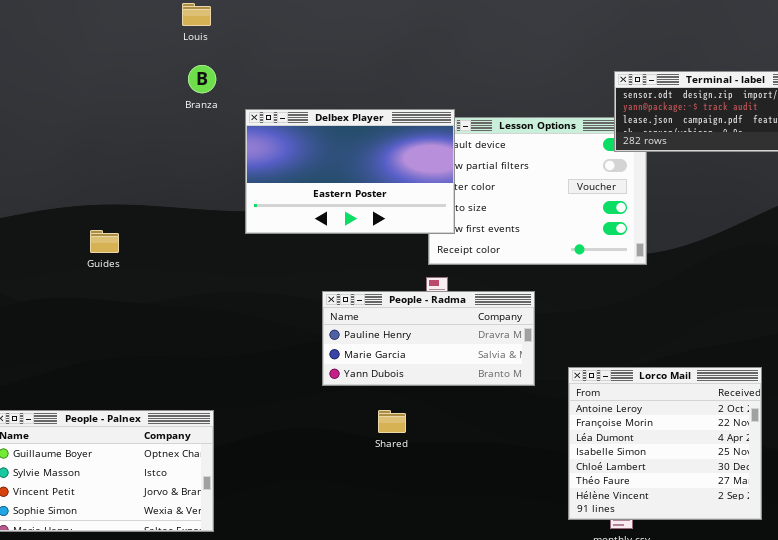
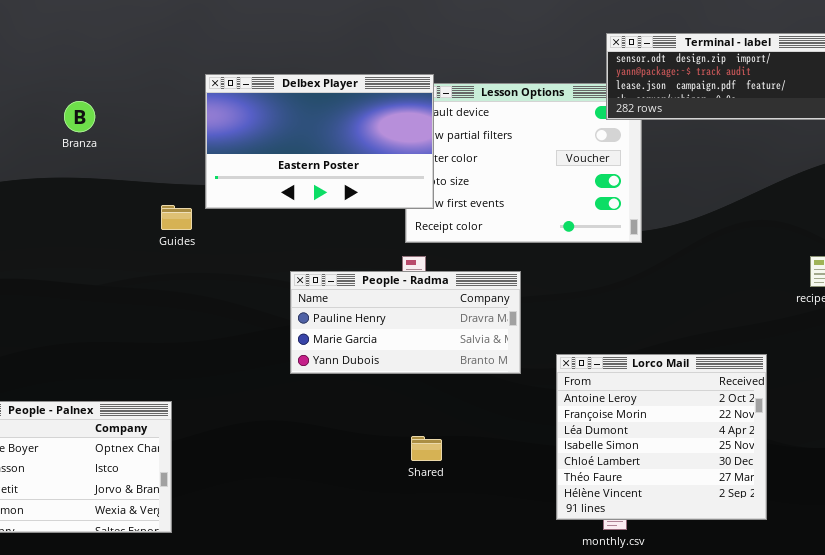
Branza: [188,65,216,93] -> [64,101,95,132], moved
Guides: [90,230,119,253] -> [161,205,192,230], moved
Shared: [378,410,406,433] -> [411,436,442,461], moved

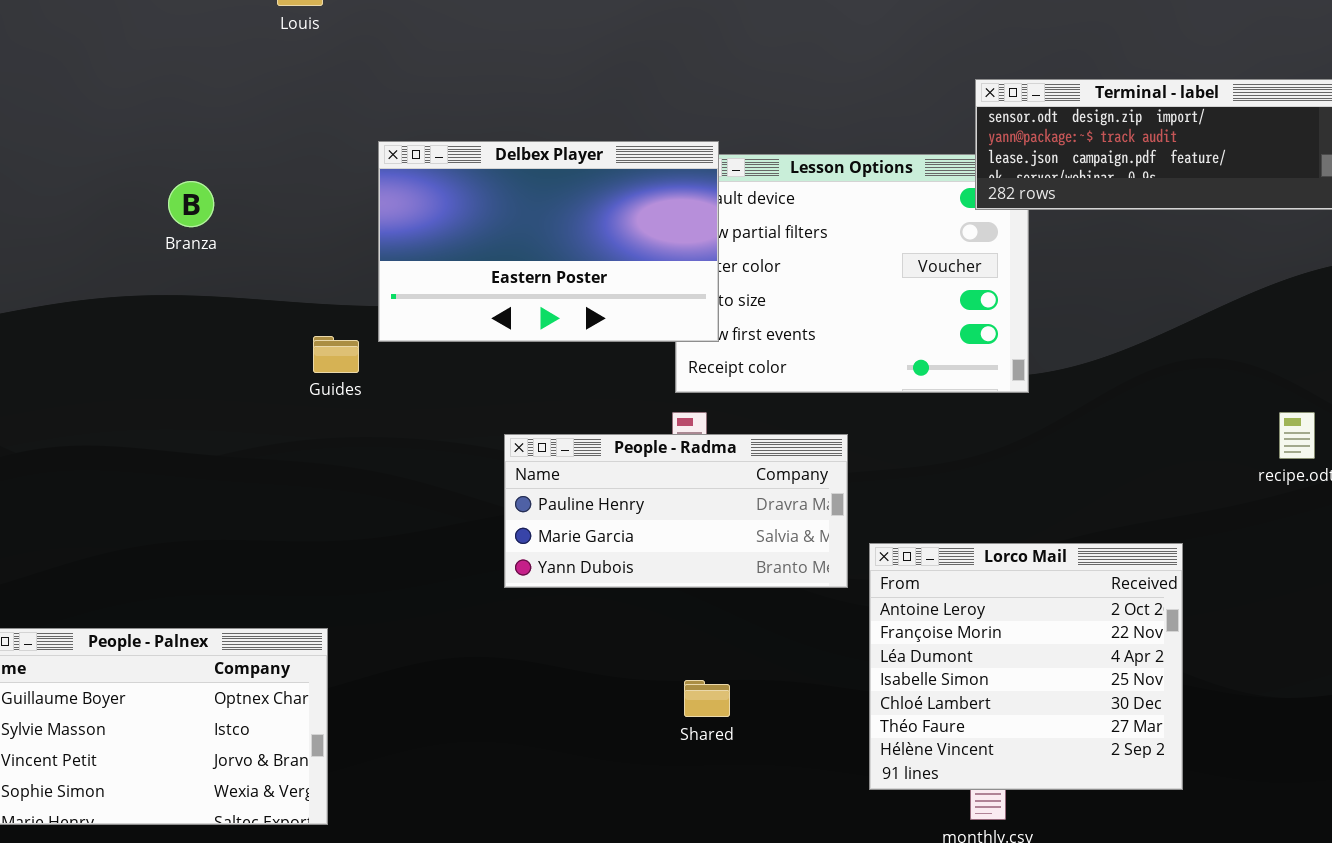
Lorco Mail: [556,354,767,520] -> [869,543,1183,790], moved

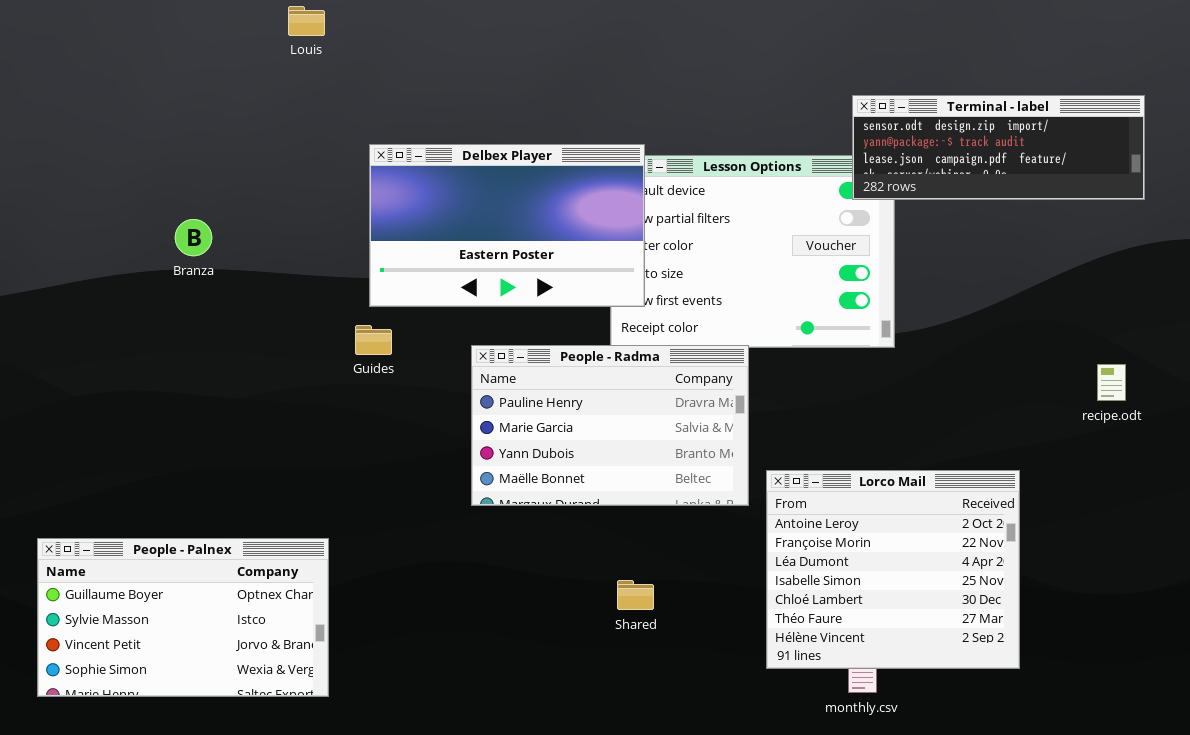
Branza: [168,181,214,227] -> [175,219,212,256], moved
Guides: [313,336,359,373] -> [355,325,392,355], moved
People - Radma: [504,434,848,588] -> [471,345,749,506], resized

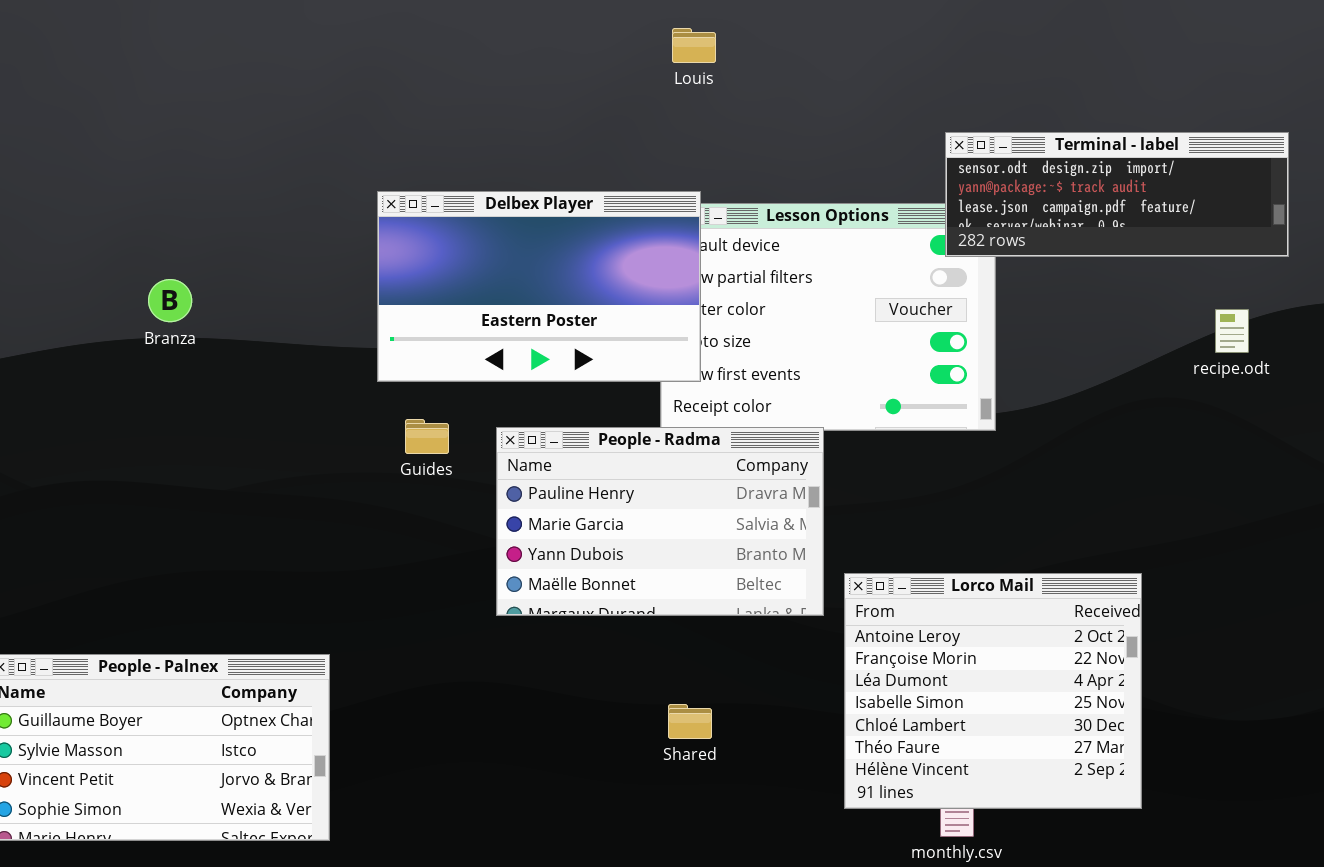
Louis: [288,6,325,36] -> [672,28,716,63], moved
Guides: [355,325,392,355] -> [405,419,449,454], moved
recipe.odt: [1097,364,1126,401] -> [1215,309,1249,353], moved

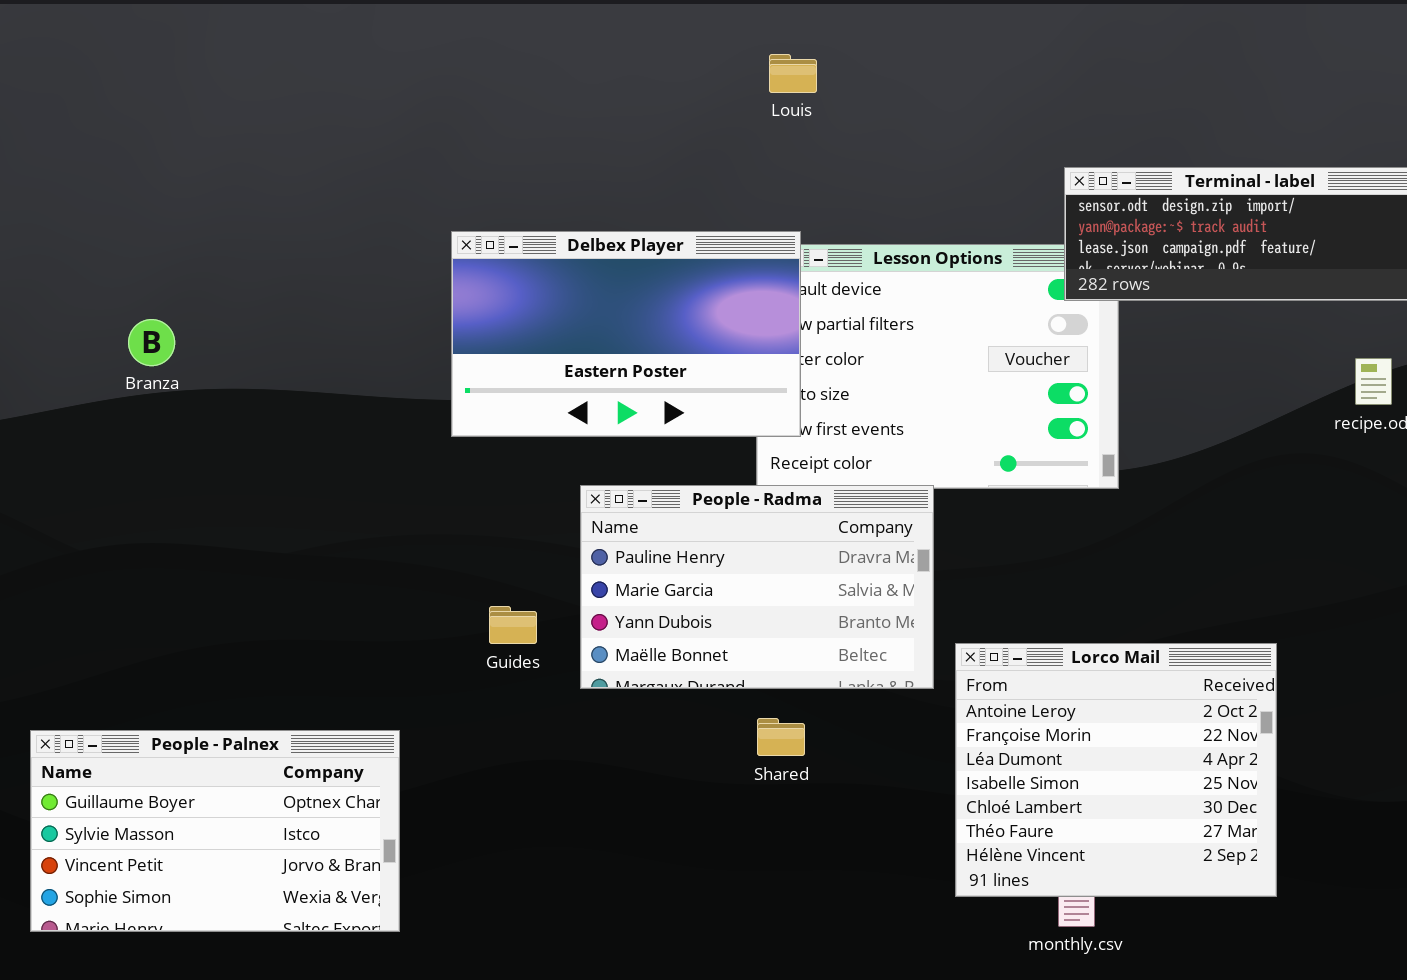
Branza: [148,279,192,322] -> [128,319,175,366], moved
Guides: [405,419,449,454] -> [489,606,537,644], moved
Shared: [668,704,712,739] -> [757,718,805,756], moved

